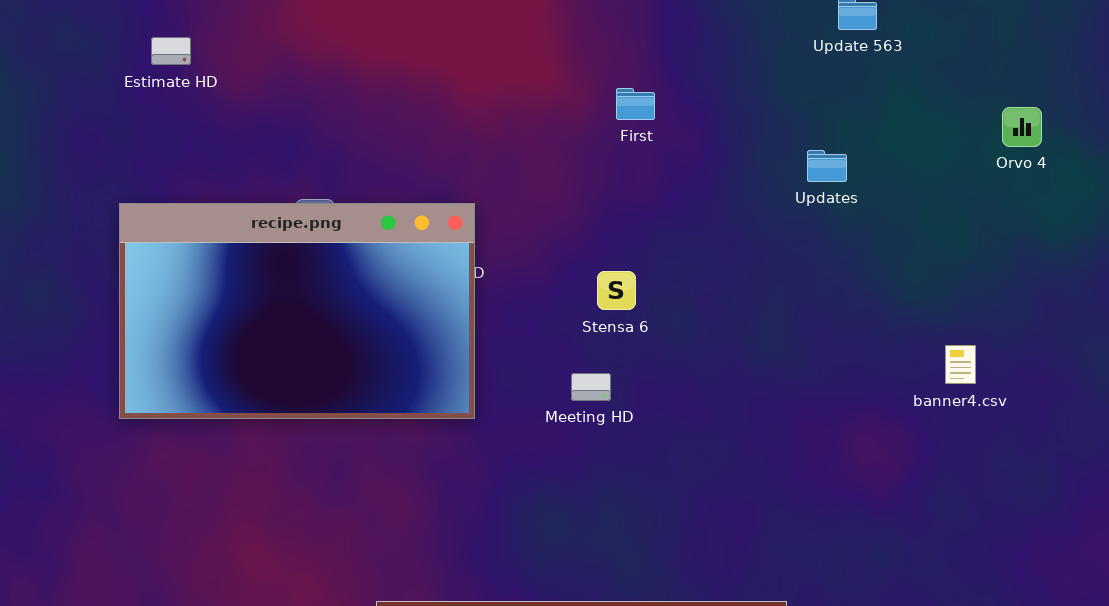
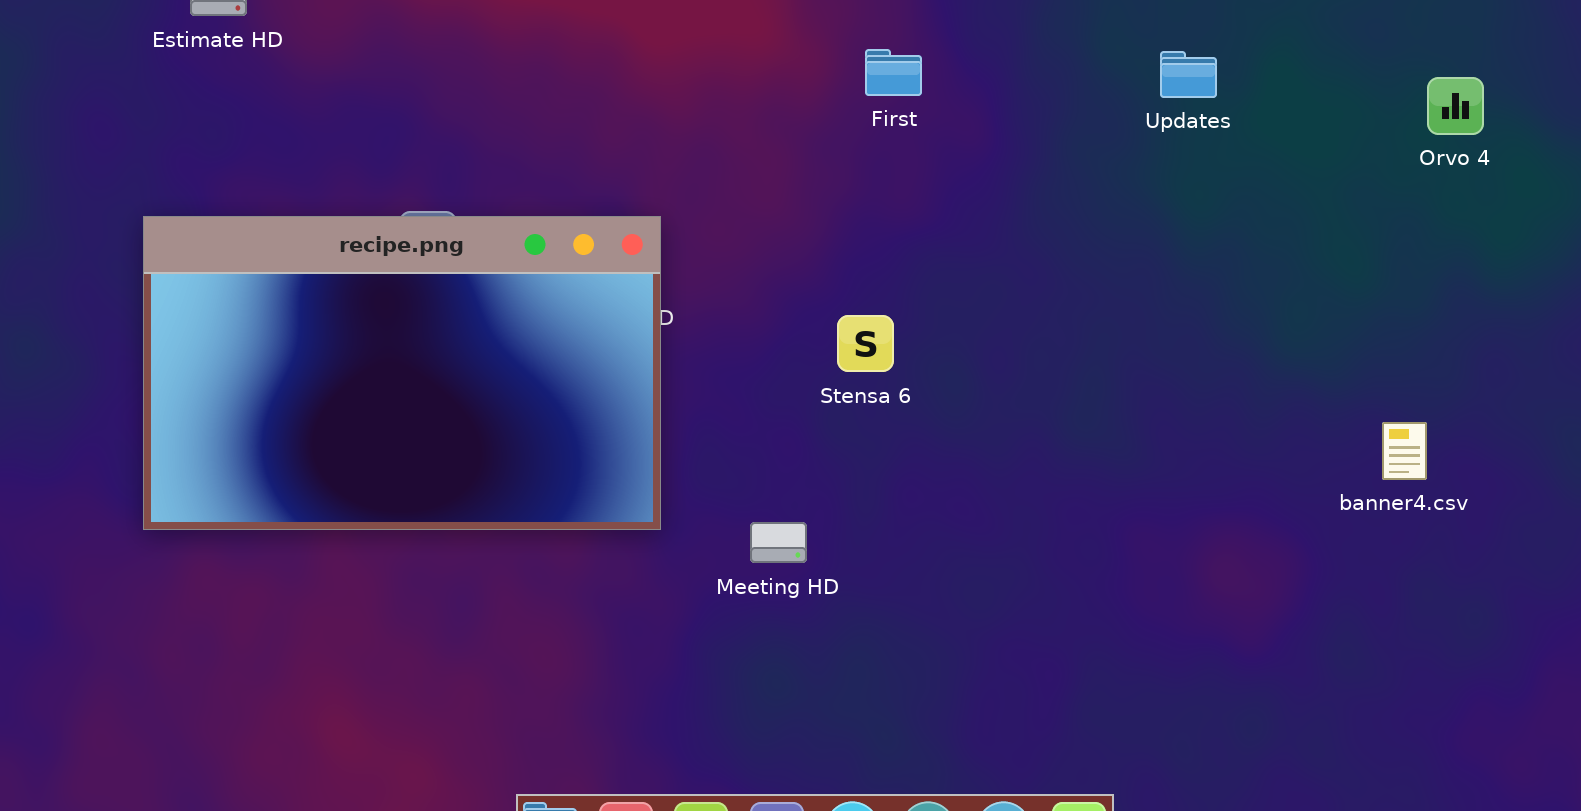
Updates: [807,150,847,182] -> [1160,51,1217,98], moved
banner4.csv: [945,345,976,384] -> [1382,422,1427,480], moved
Meeting HD: [571,373,611,401] -> [750,522,807,563], moved

